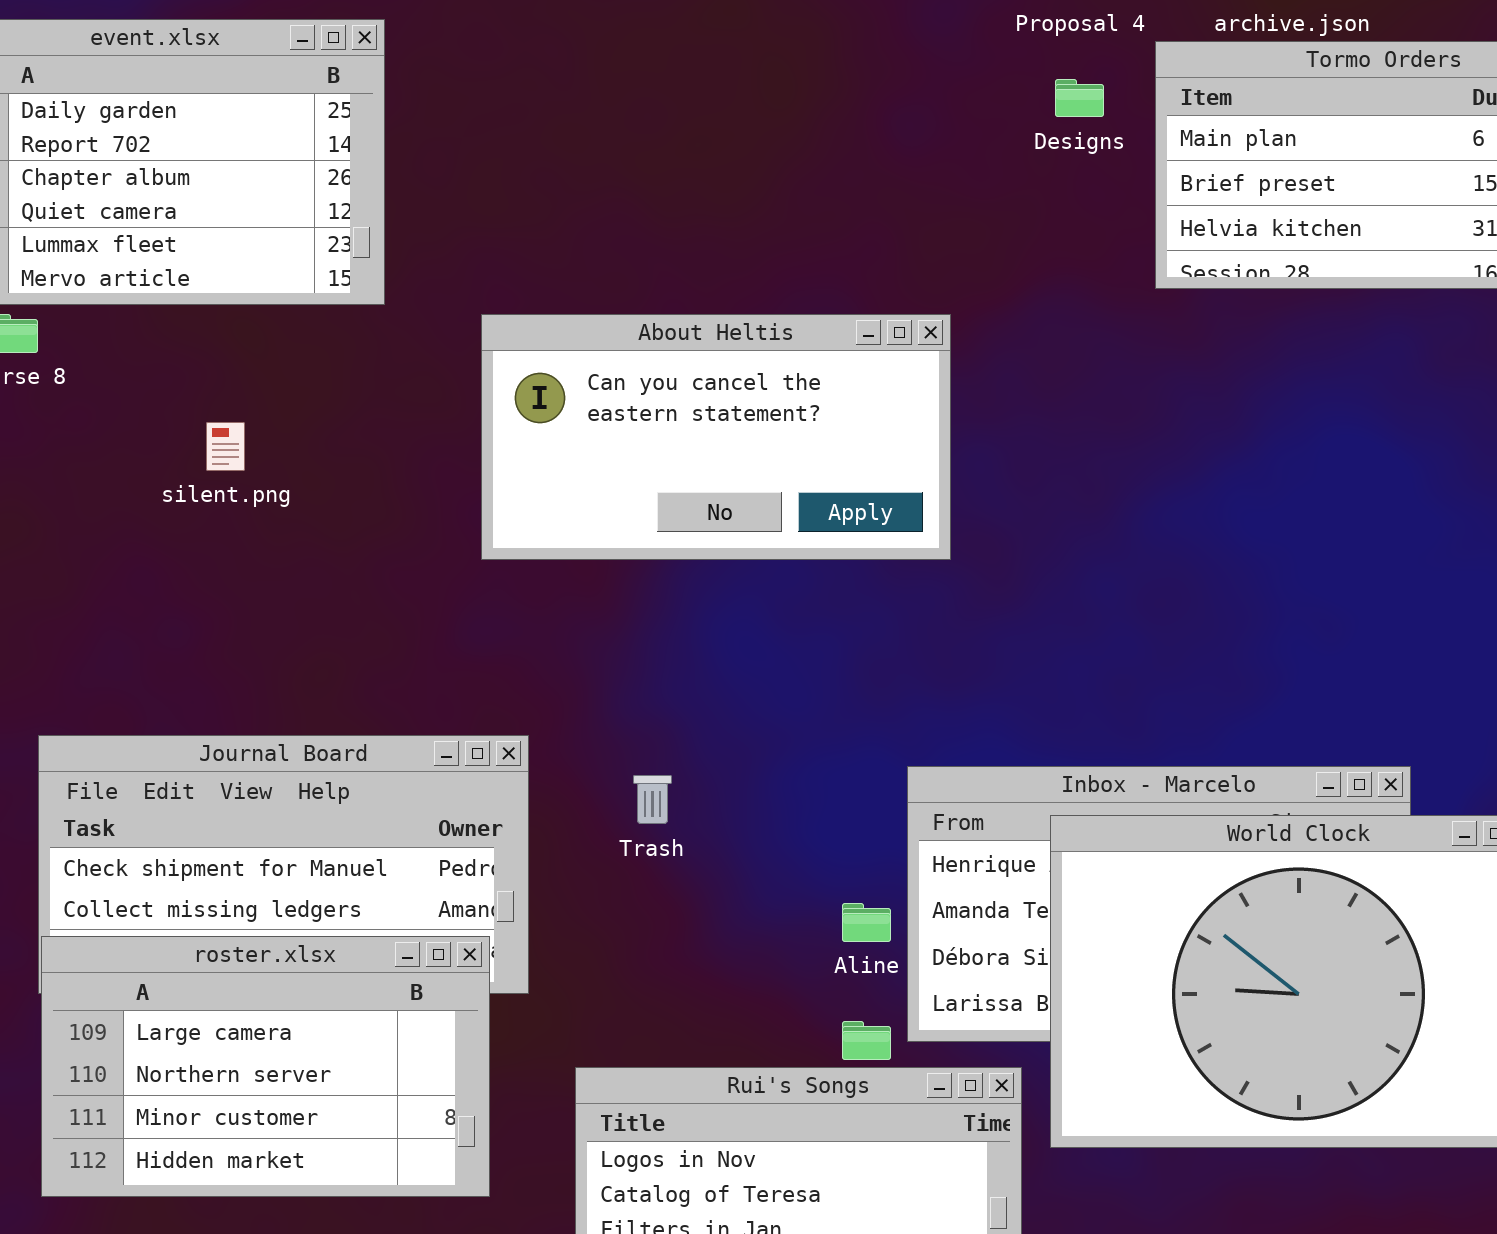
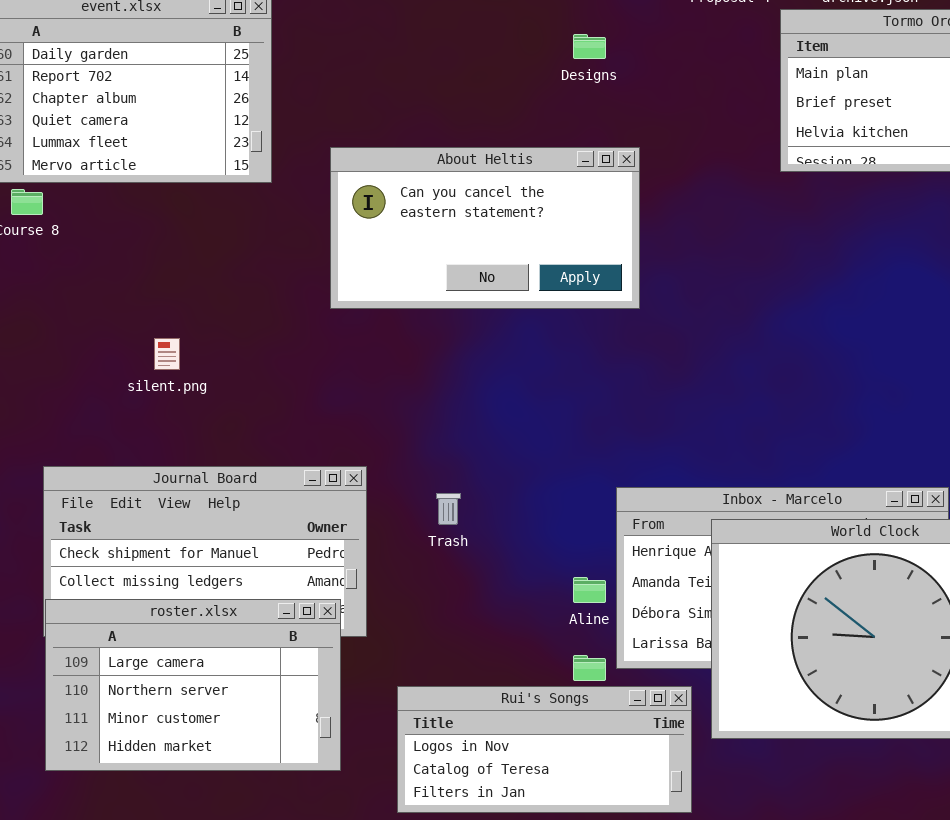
Designs: [1055,79,1104,117] -> [573,34,606,59], moved
About Heltis: [481,314,951,560] -> [330,147,640,309], moved
silent.png: [206,422,245,471] -> [154,338,180,370], moved

